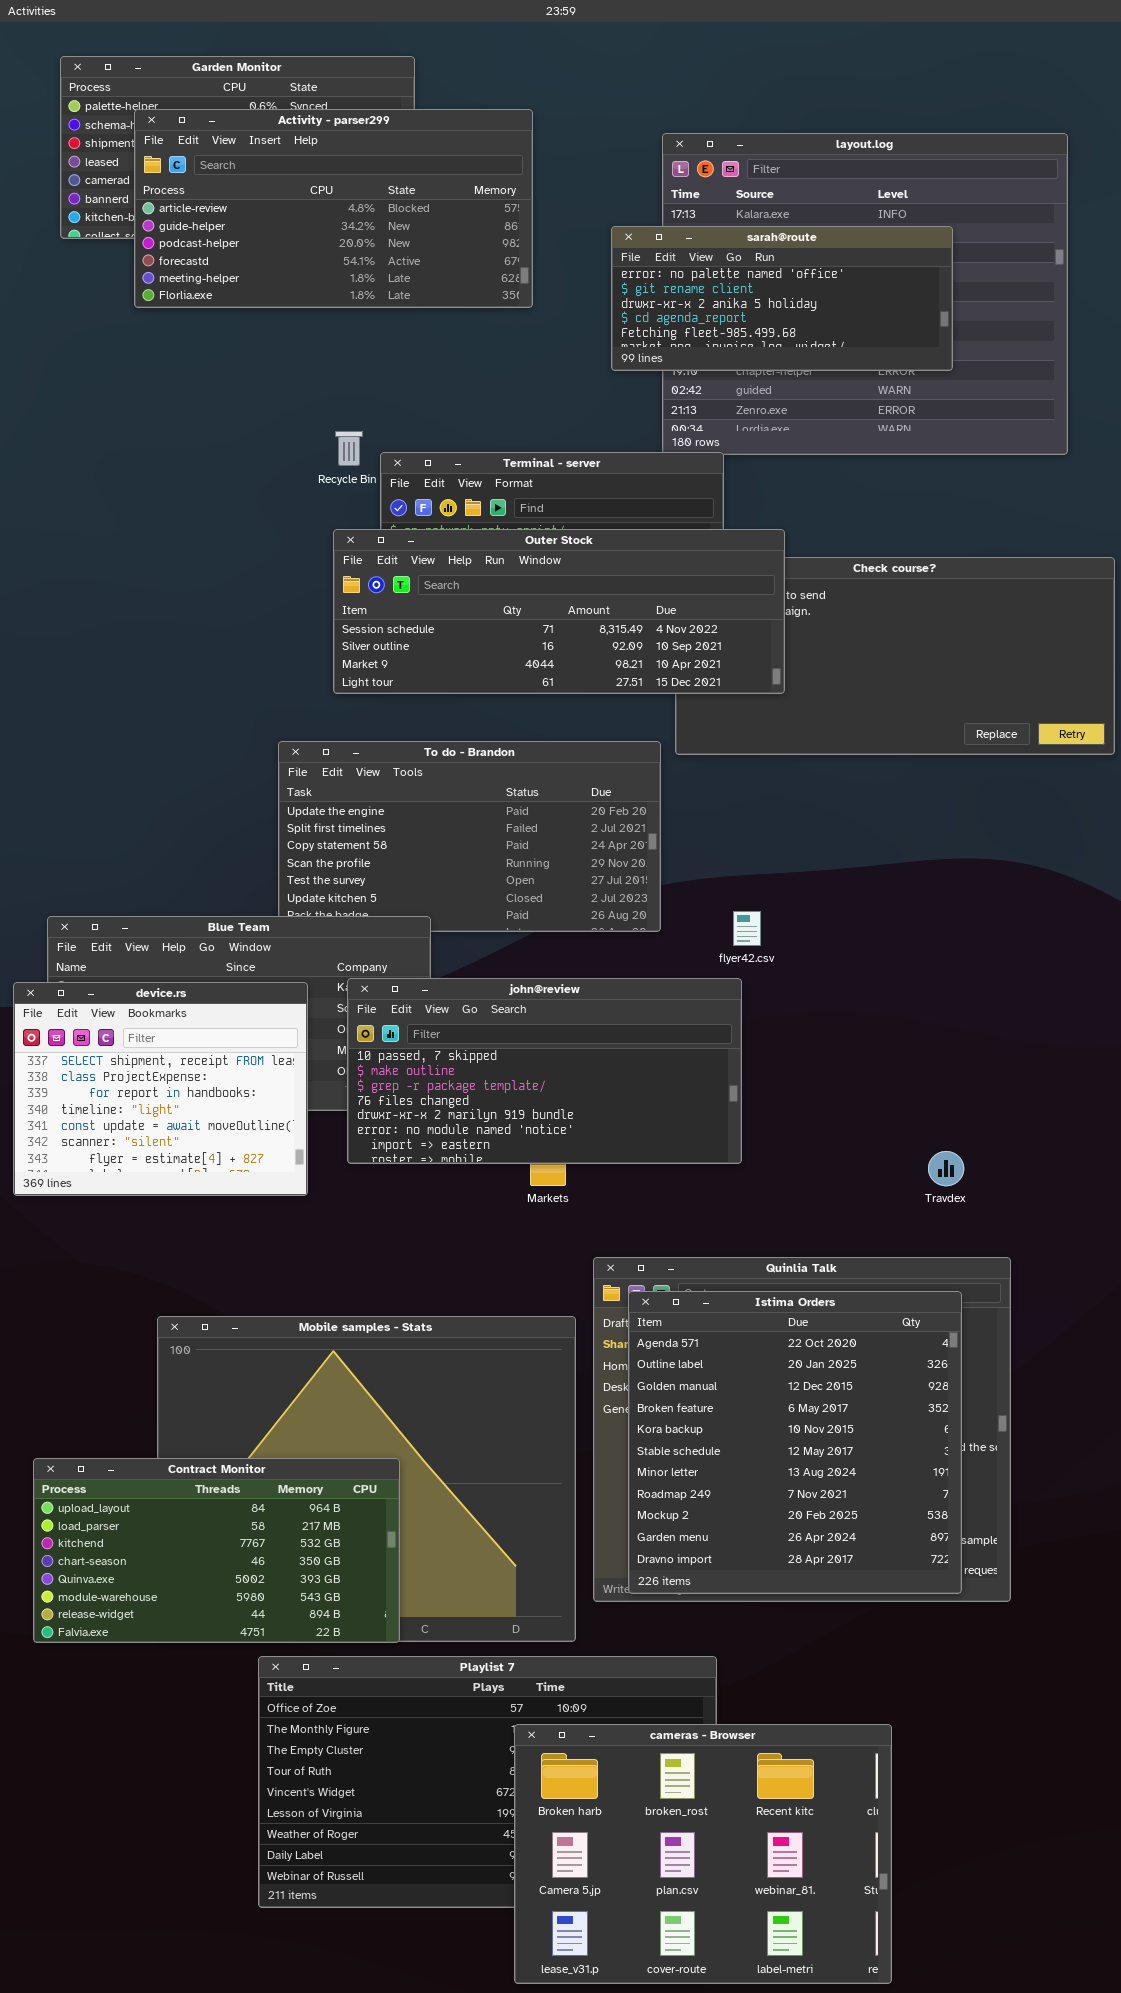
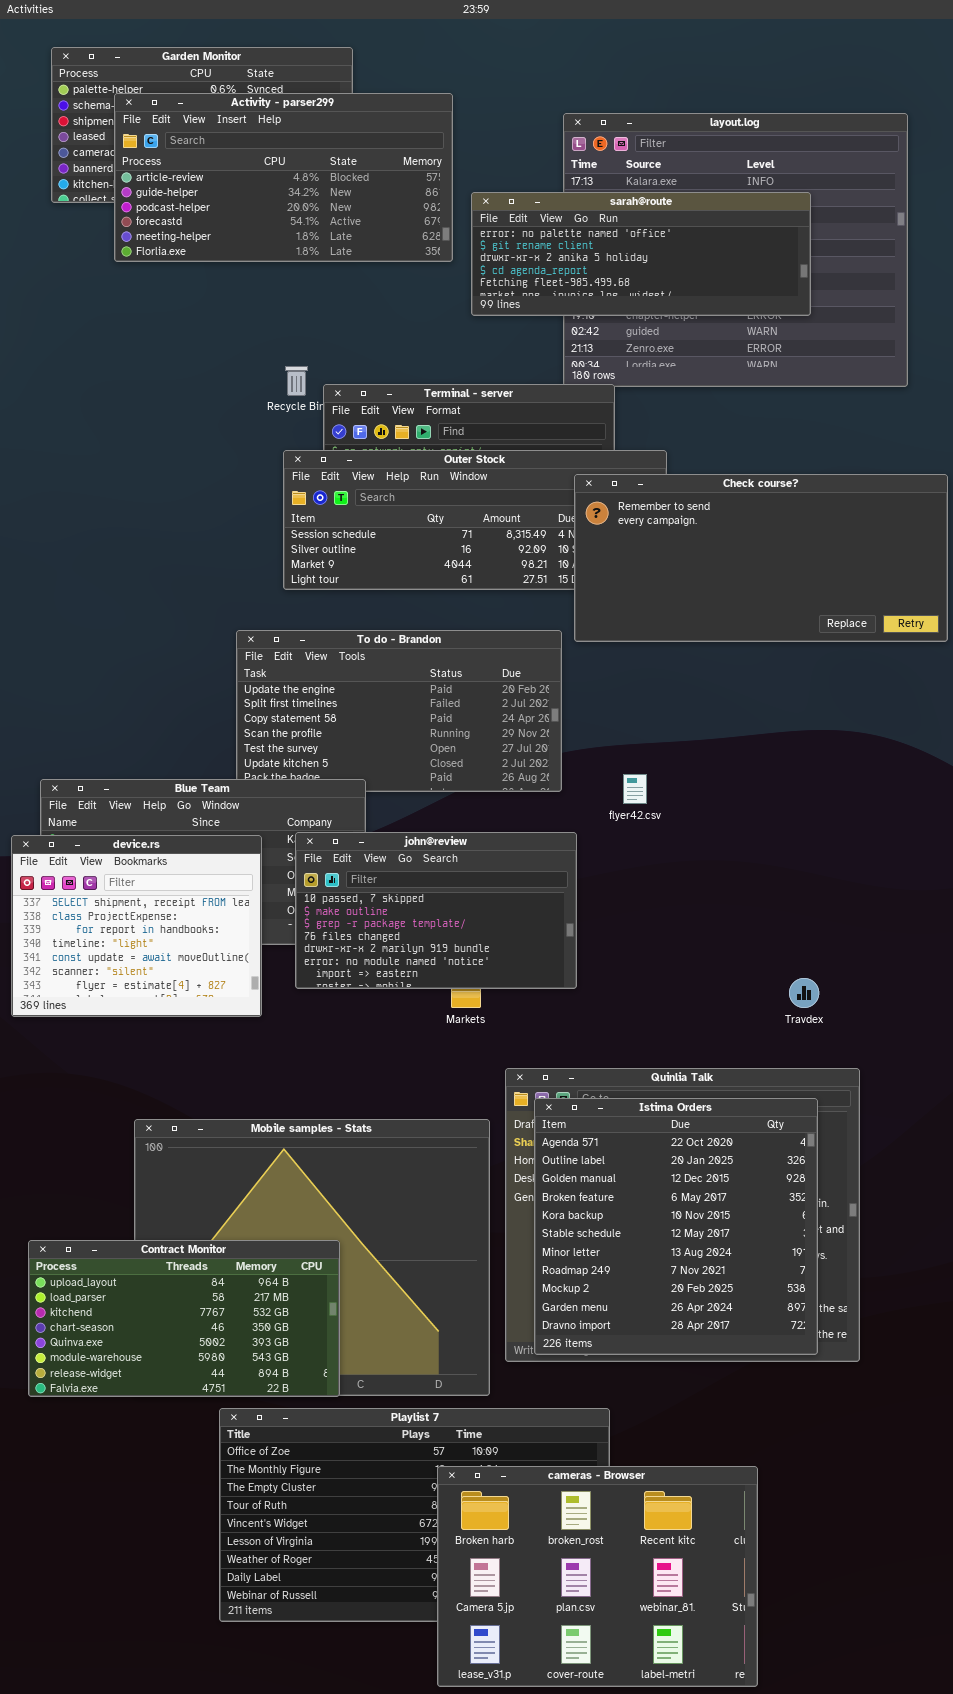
sarah@route: [611,226,953,371] -> [471,192,811,316], resized
Check course?: [675,557,1115,755] -> [574,474,948,642], raised
john@review: [347,978,742,1164] -> [295,832,577,989], resized

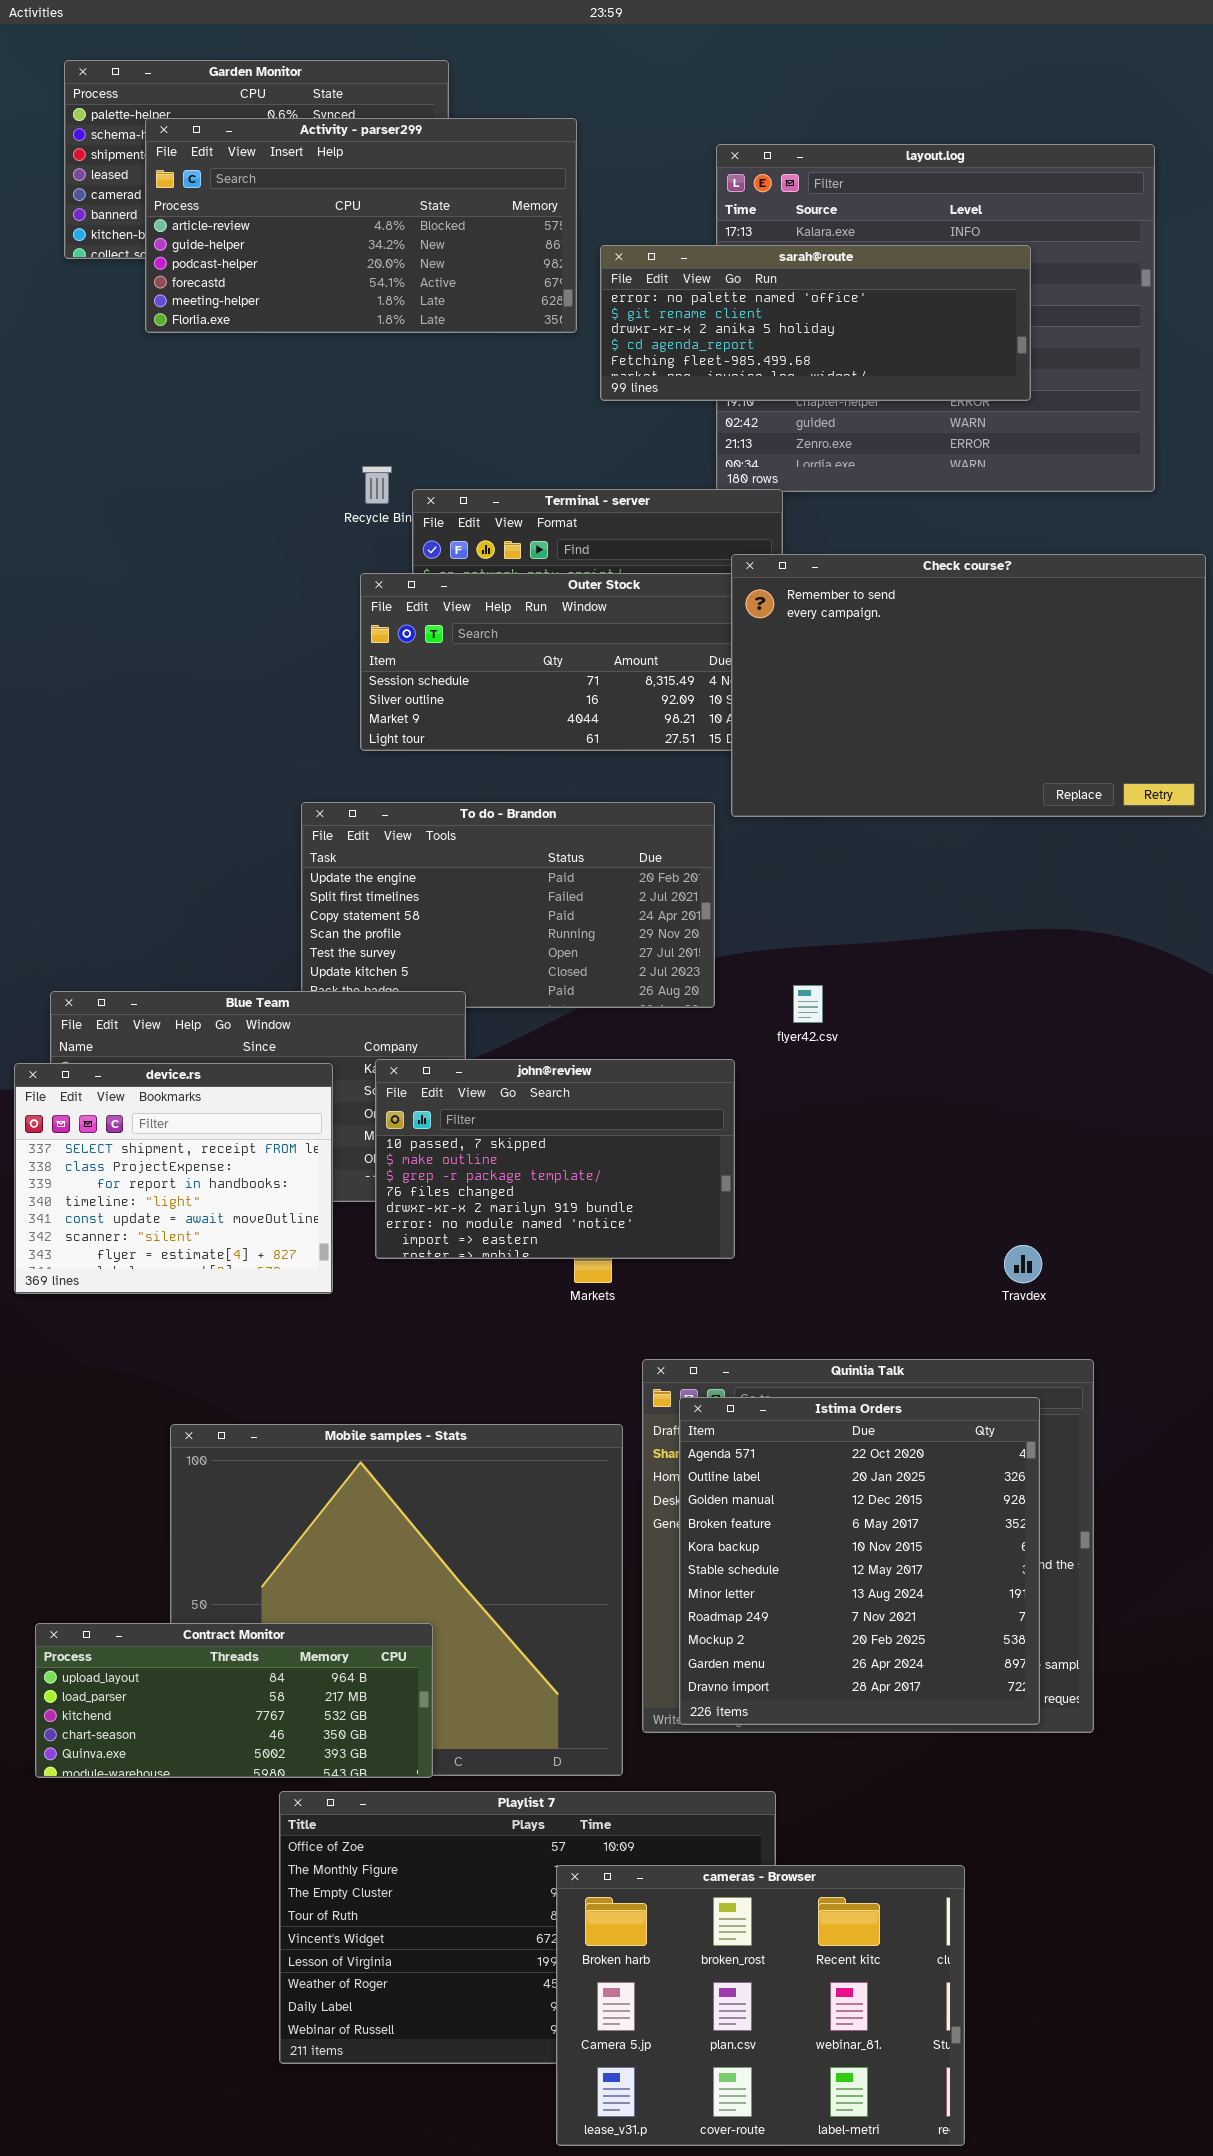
Check course?: [574,474,948,642] -> [731,554,1206,817], resized
Contract Monitor: [28,1240,340,1397] -> [35,1623,433,1778], resized

